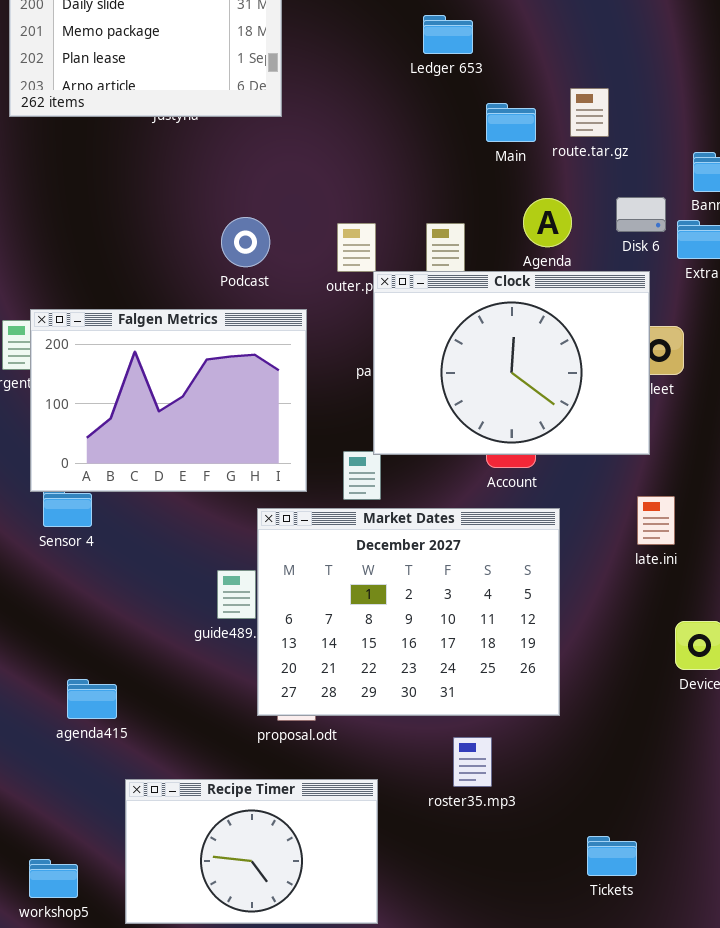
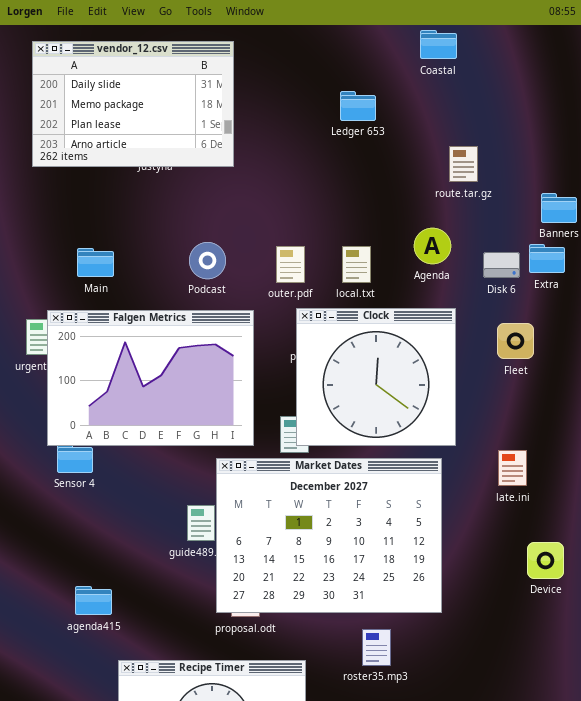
Main: [486,103,536,142] -> [77,248,114,277], moved
Disk 6: [616,197,666,232] -> [483,252,520,278], moved
Clock: [373,271,650,455] -> [296,308,456,446], moved, resized

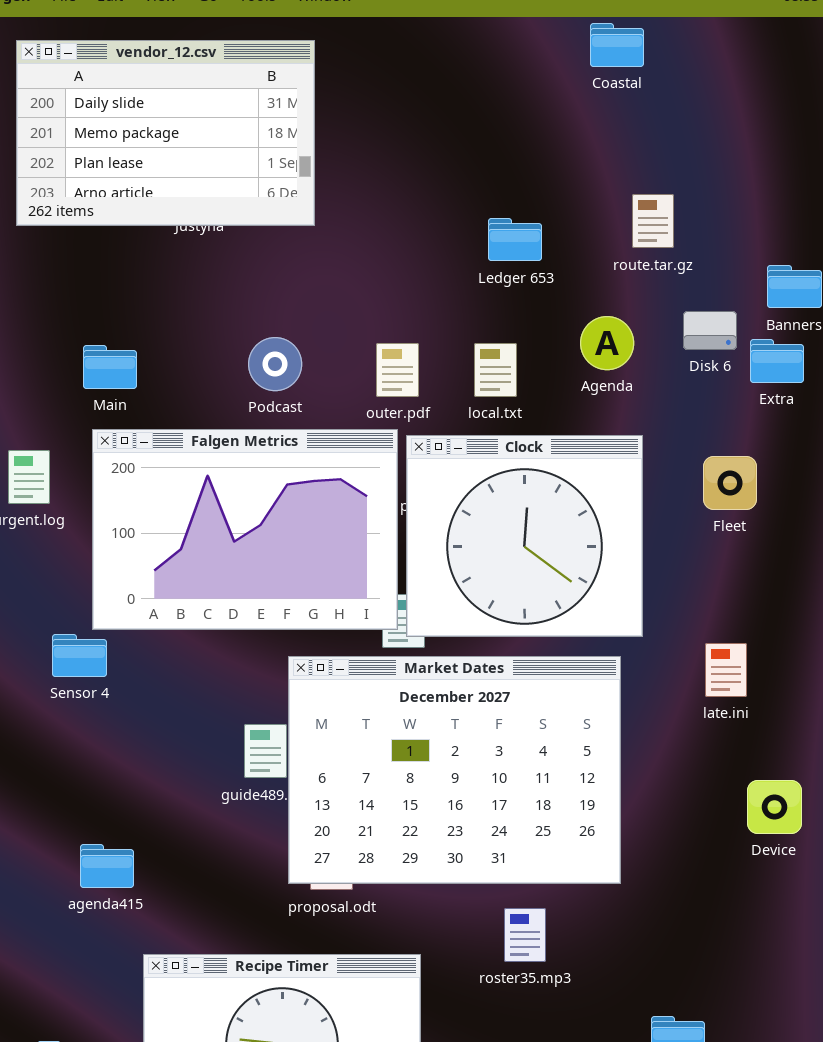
Ledger 653: [340,91,376,121] -> [488,218,542,261], moved
Disk 6: [483,252,520,278] -> [683,311,737,350], moved
Falgen Metrics: [47,310,254,446] -> [92,429,398,630], moved

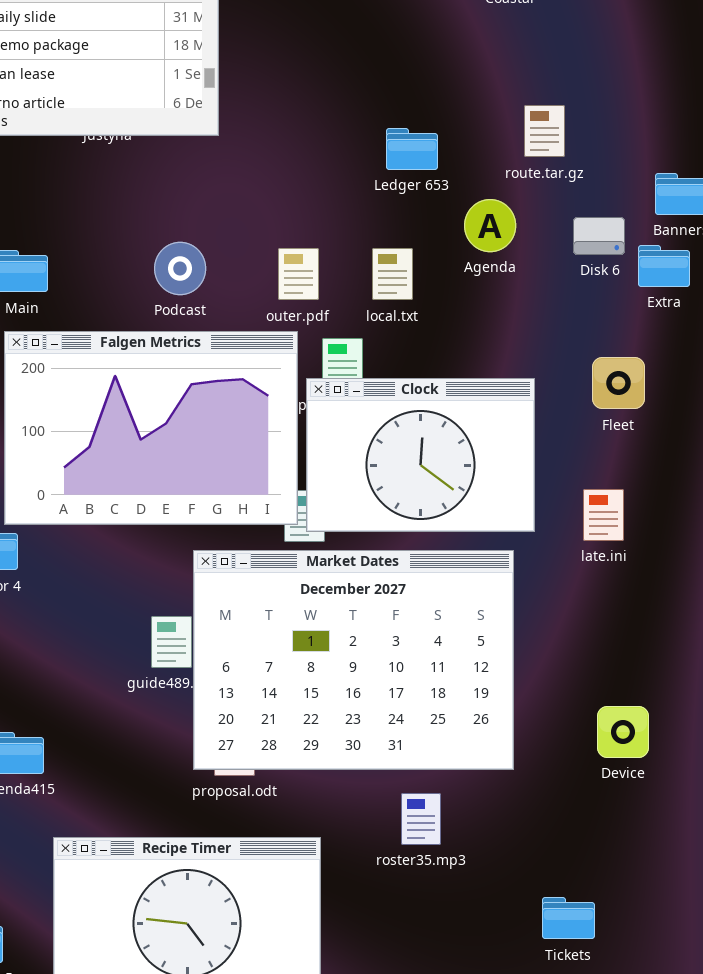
Agenda: [580,316,634,370] -> [464,199,516,252], moved
Clock: [406,435,643,637] -> [306,378,535,532], resized
late.ini: [705,643,747,697] -> [583,489,624,541], moved
Device: [747,780,802,834] -> [597,706,649,758], moved

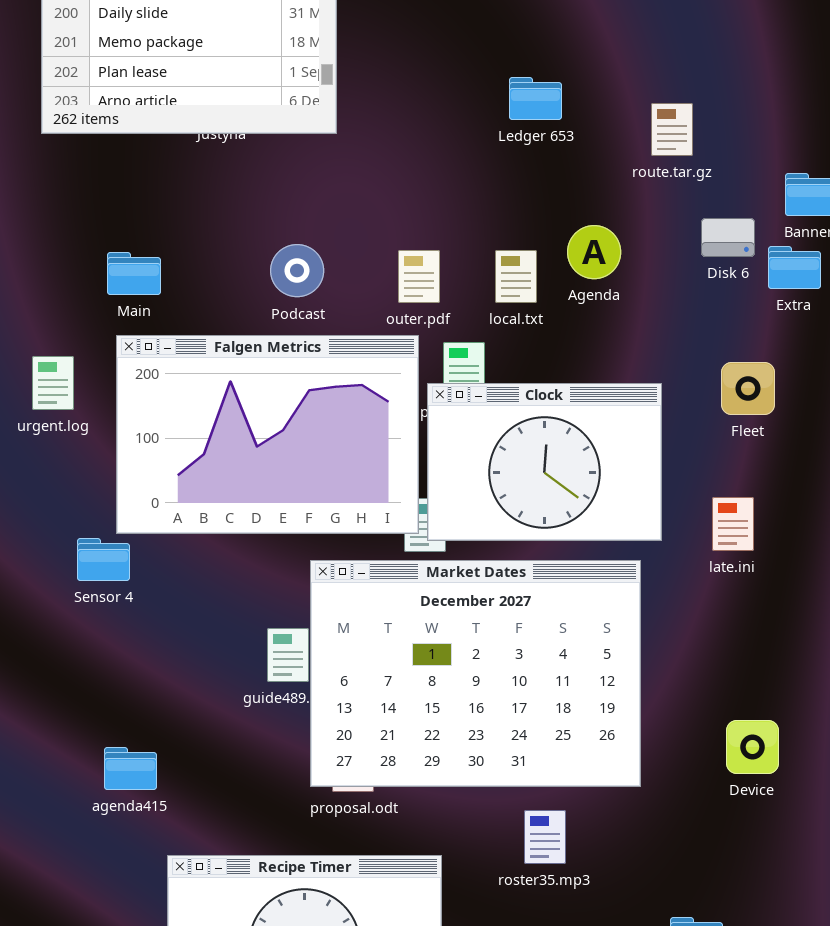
Ledger 653: [386,128,438,170] -> [509,77,562,120], moved
Agenda: [464,199,516,252] -> [567,225,621,279], moved

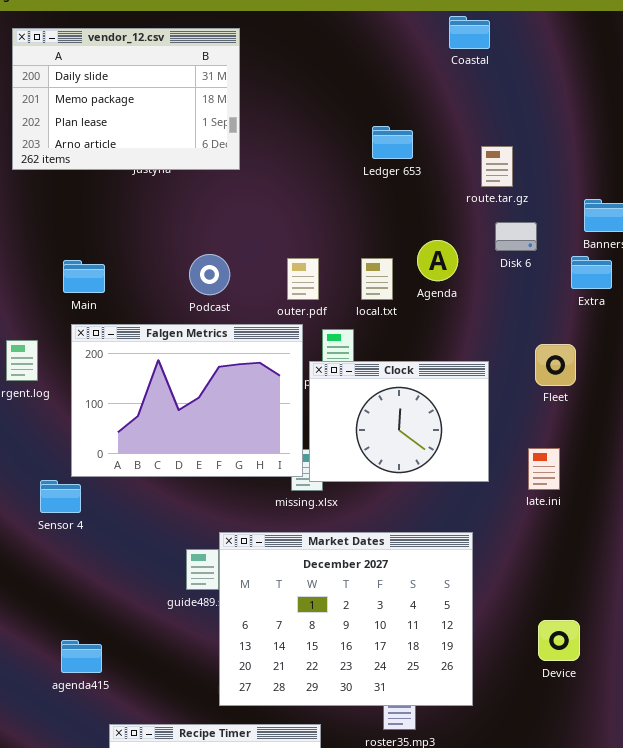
Disk 6: [701,218,755,257] -> [495,222,537,251], moved
Market Dates: [310,560,641,787] -> [219,532,473,706], moved

